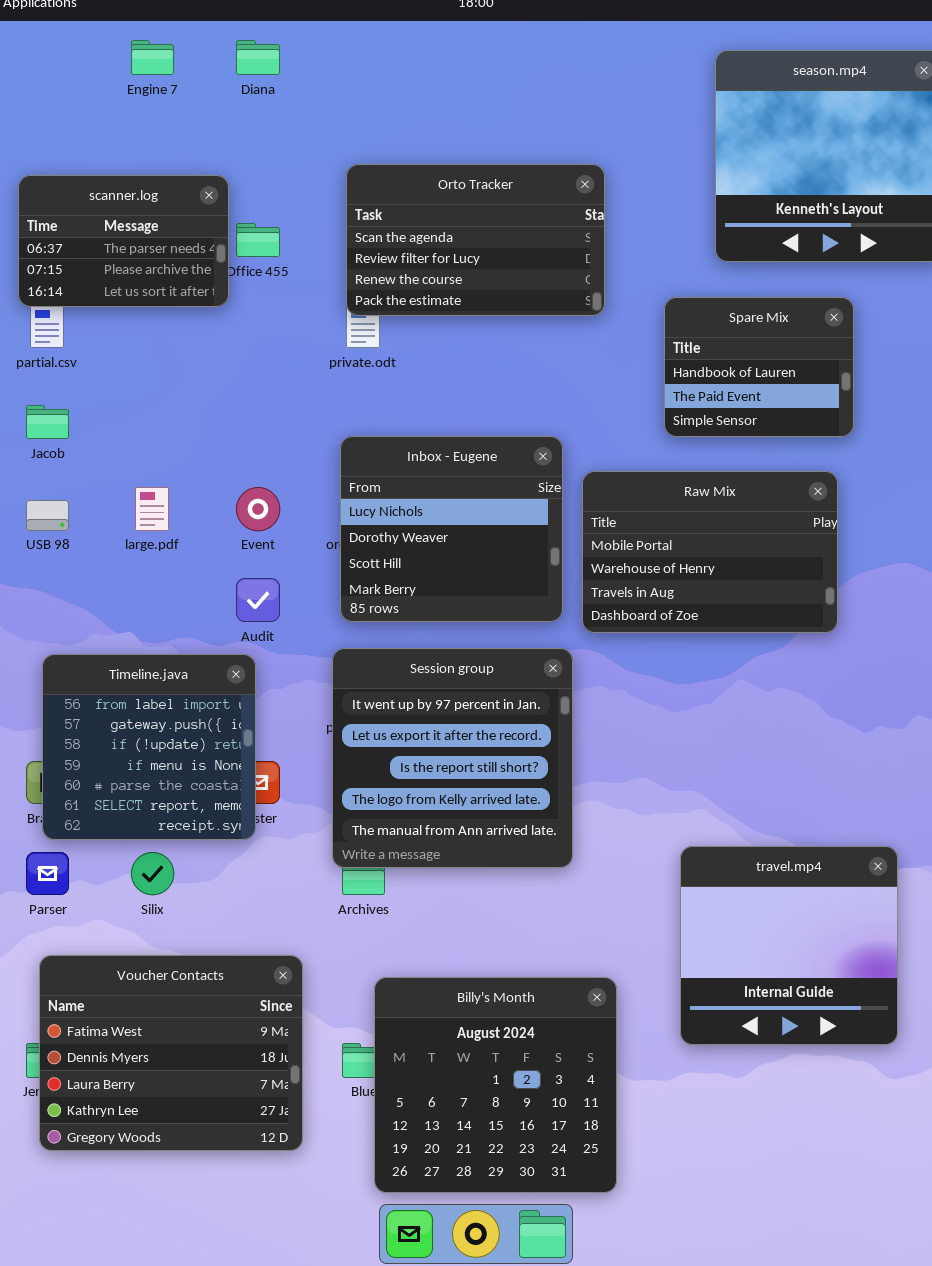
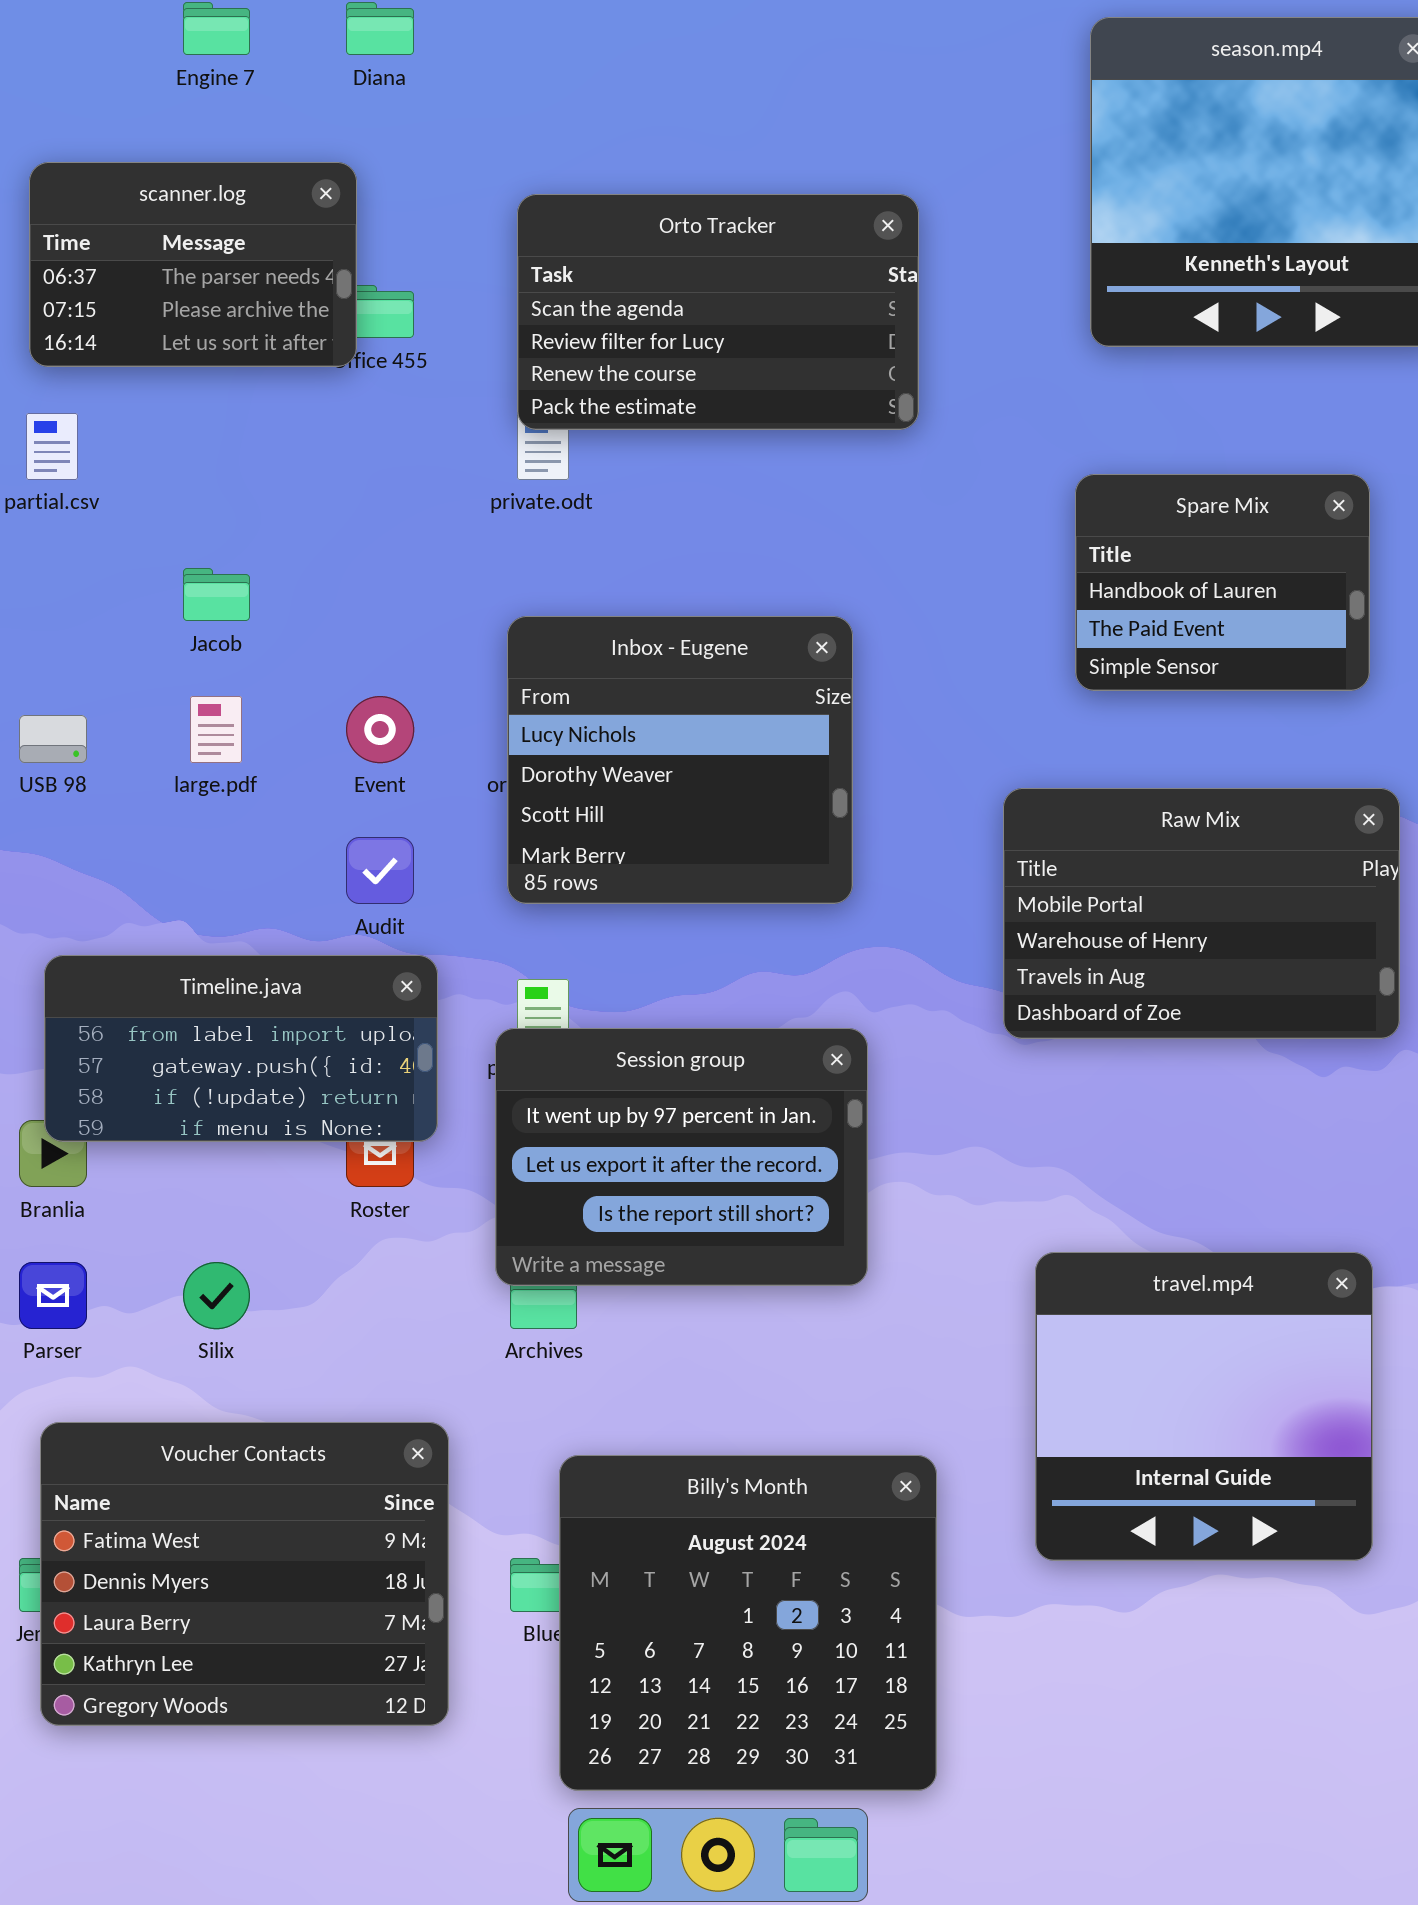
scanner.log: [18,175,229,307] -> [29,162,357,367], moved
Spare Mix: [664,297,854,437] -> [1075,474,1370,691], moved
Jacob: [26,405,69,439] -> [183,568,250,621], moved
Raw Mix: [582,471,838,633] -> [1003,788,1400,1039], moved
Session group: [332,648,573,868] -> [495,1028,868,1286], resized
Timeline.java: [42,654,256,840] -> [44,955,438,1142], resized

